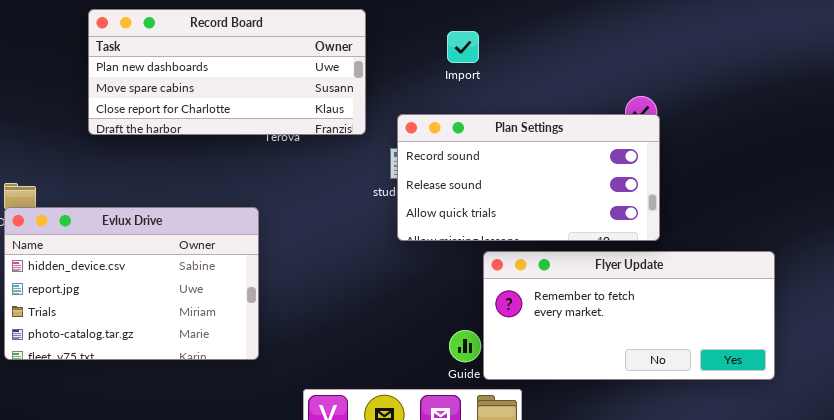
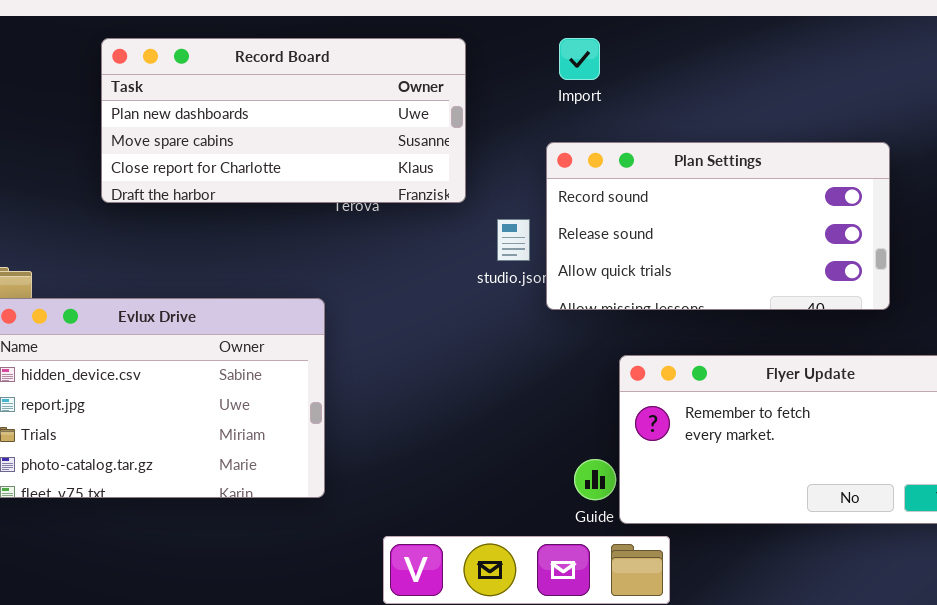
Import: [447,31,479,63] -> [559,38,600,80], moved
Plan Settings: [397,114,660,241] -> [546,142,890,310], moved

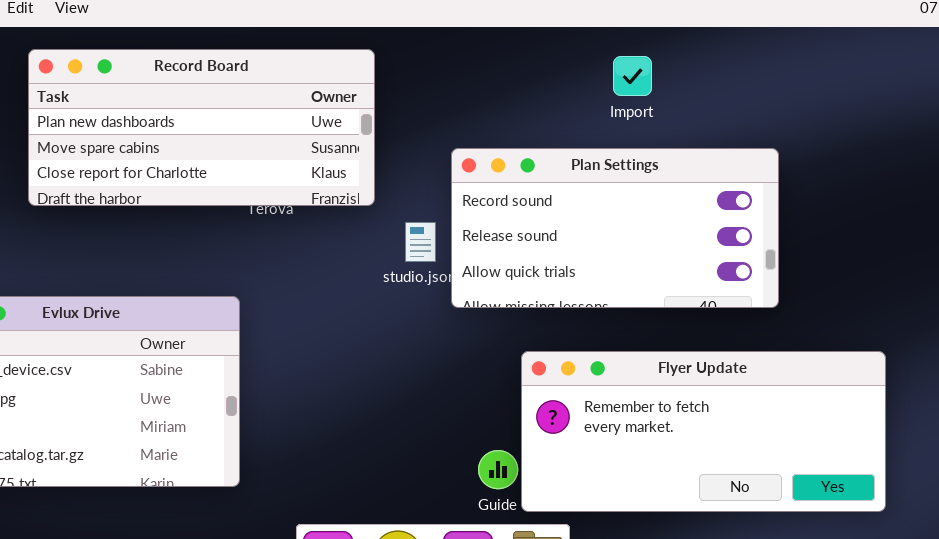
Import: [559,38,600,80] -> [613,56,652,96], moved

